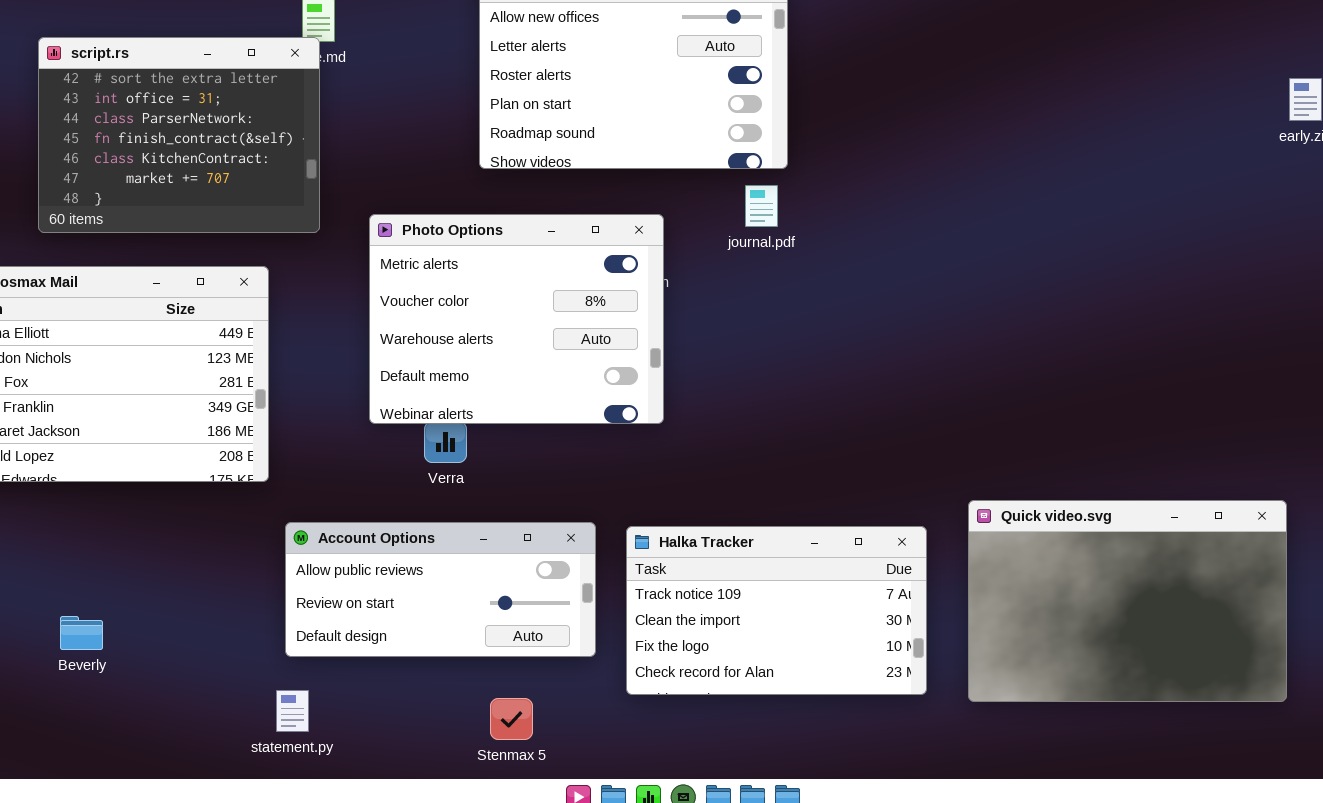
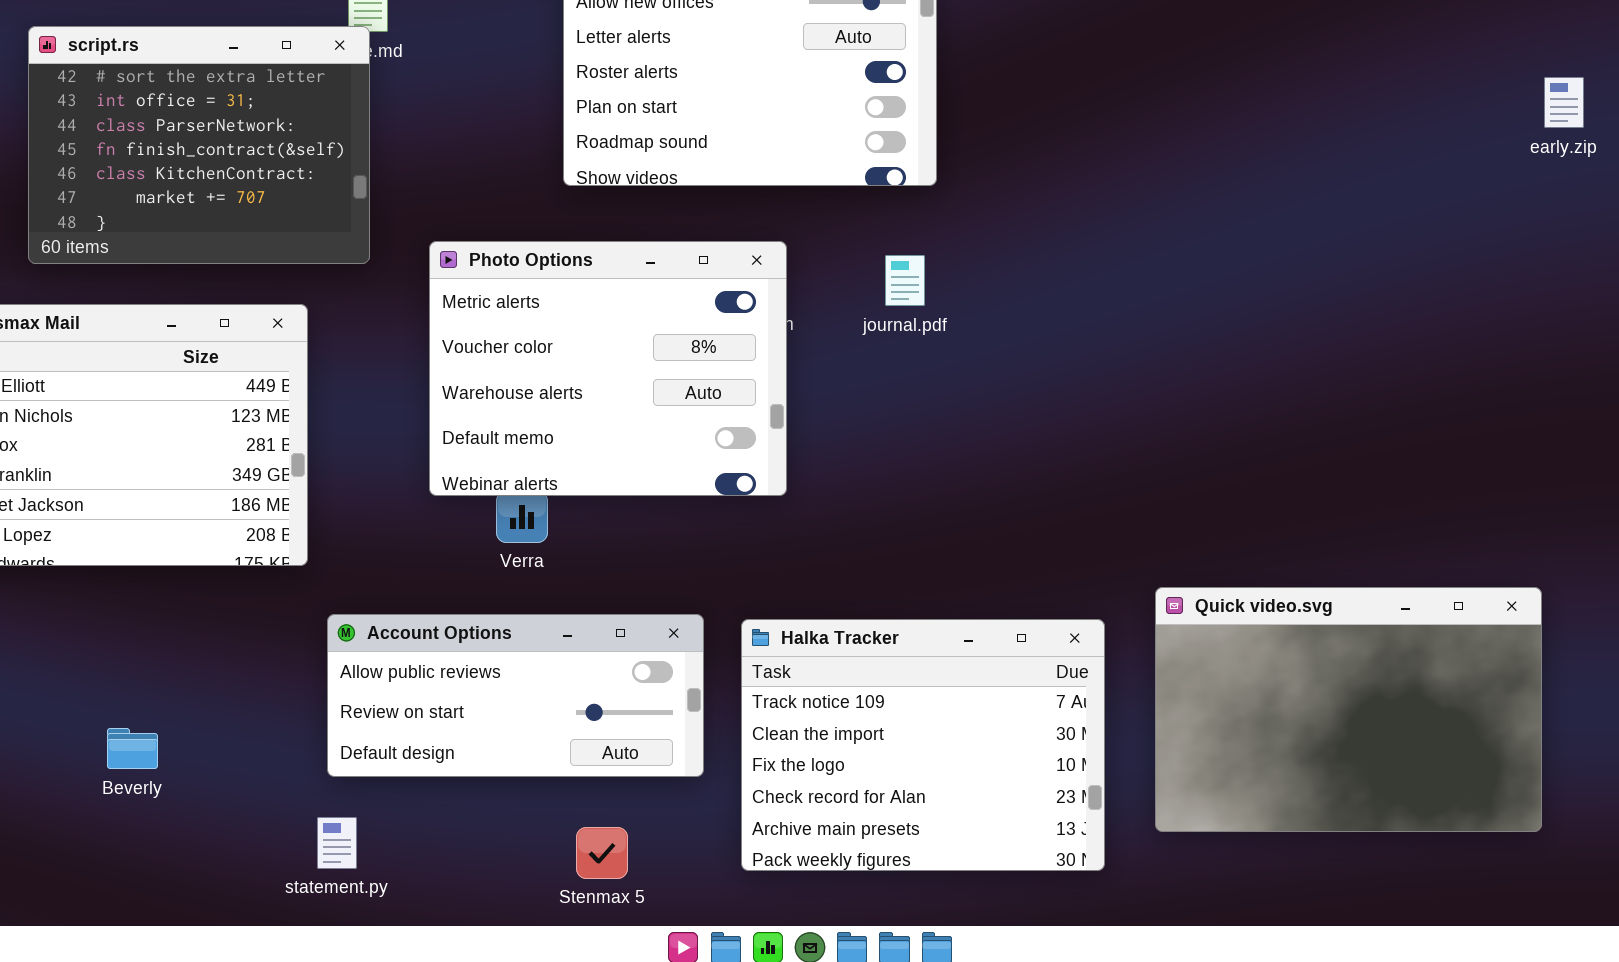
journal.pdf: [745,185,778,227] -> [885,255,925,306], moved
Halka Tracker: [626,526,927,695] -> [741,619,1105,871], resized
Beverly: [60,616,103,650] -> [107,728,158,769], moved

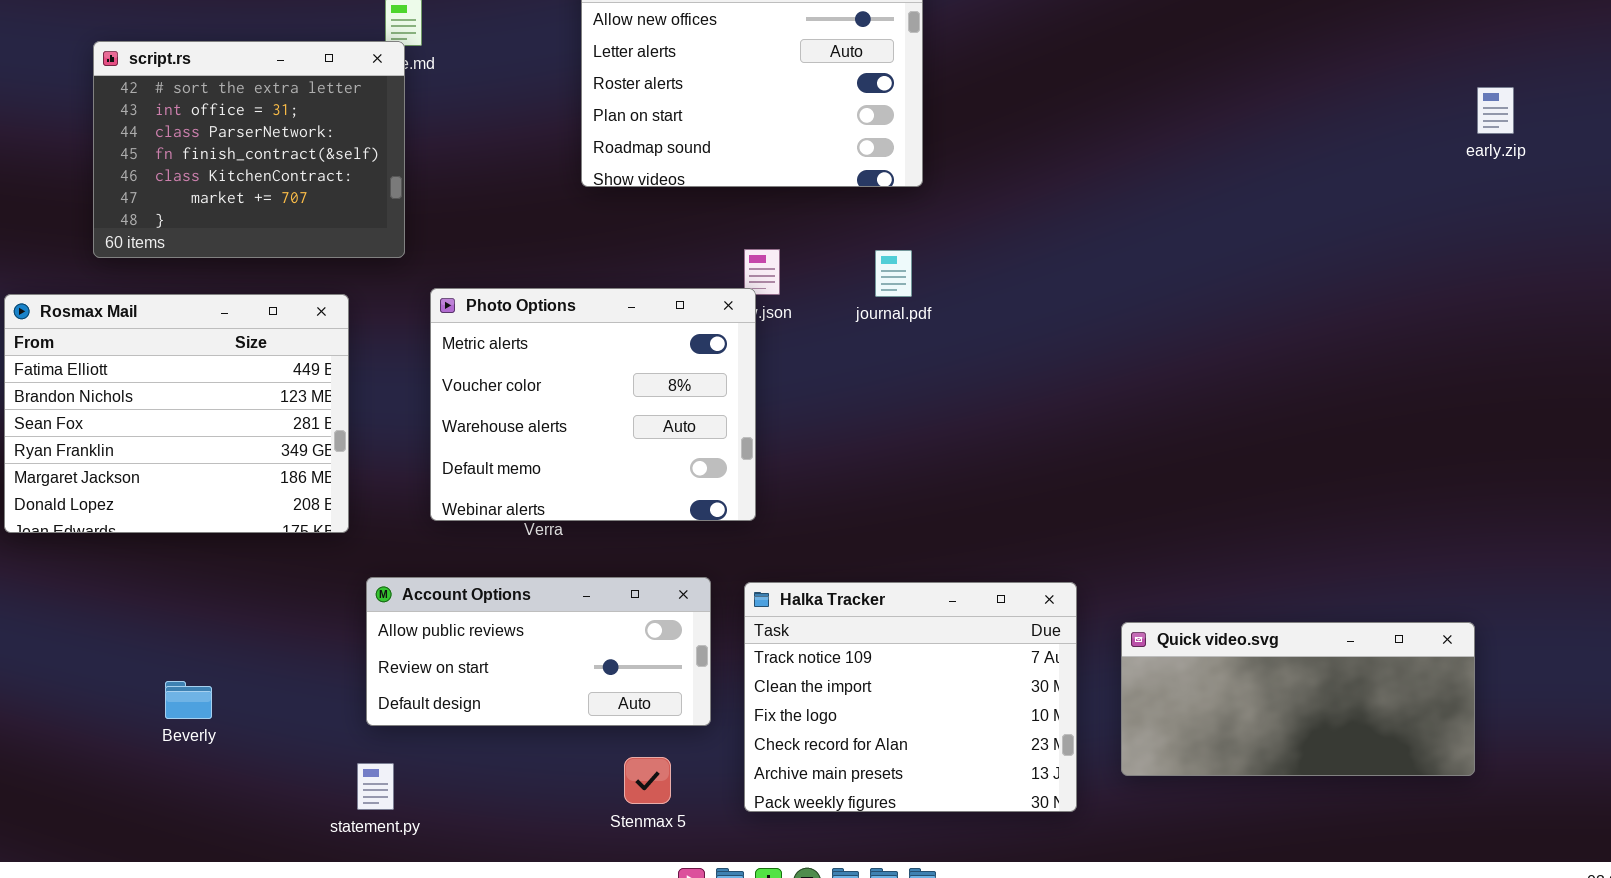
Photo Options: [429,241,787,496] -> [430,288,756,521], moved
Quick video.svg: [1155,587,1542,832] -> [1121,622,1475,776], resized
Stenmax 5: [576,827,628,879] -> [624,757,671,804], moved

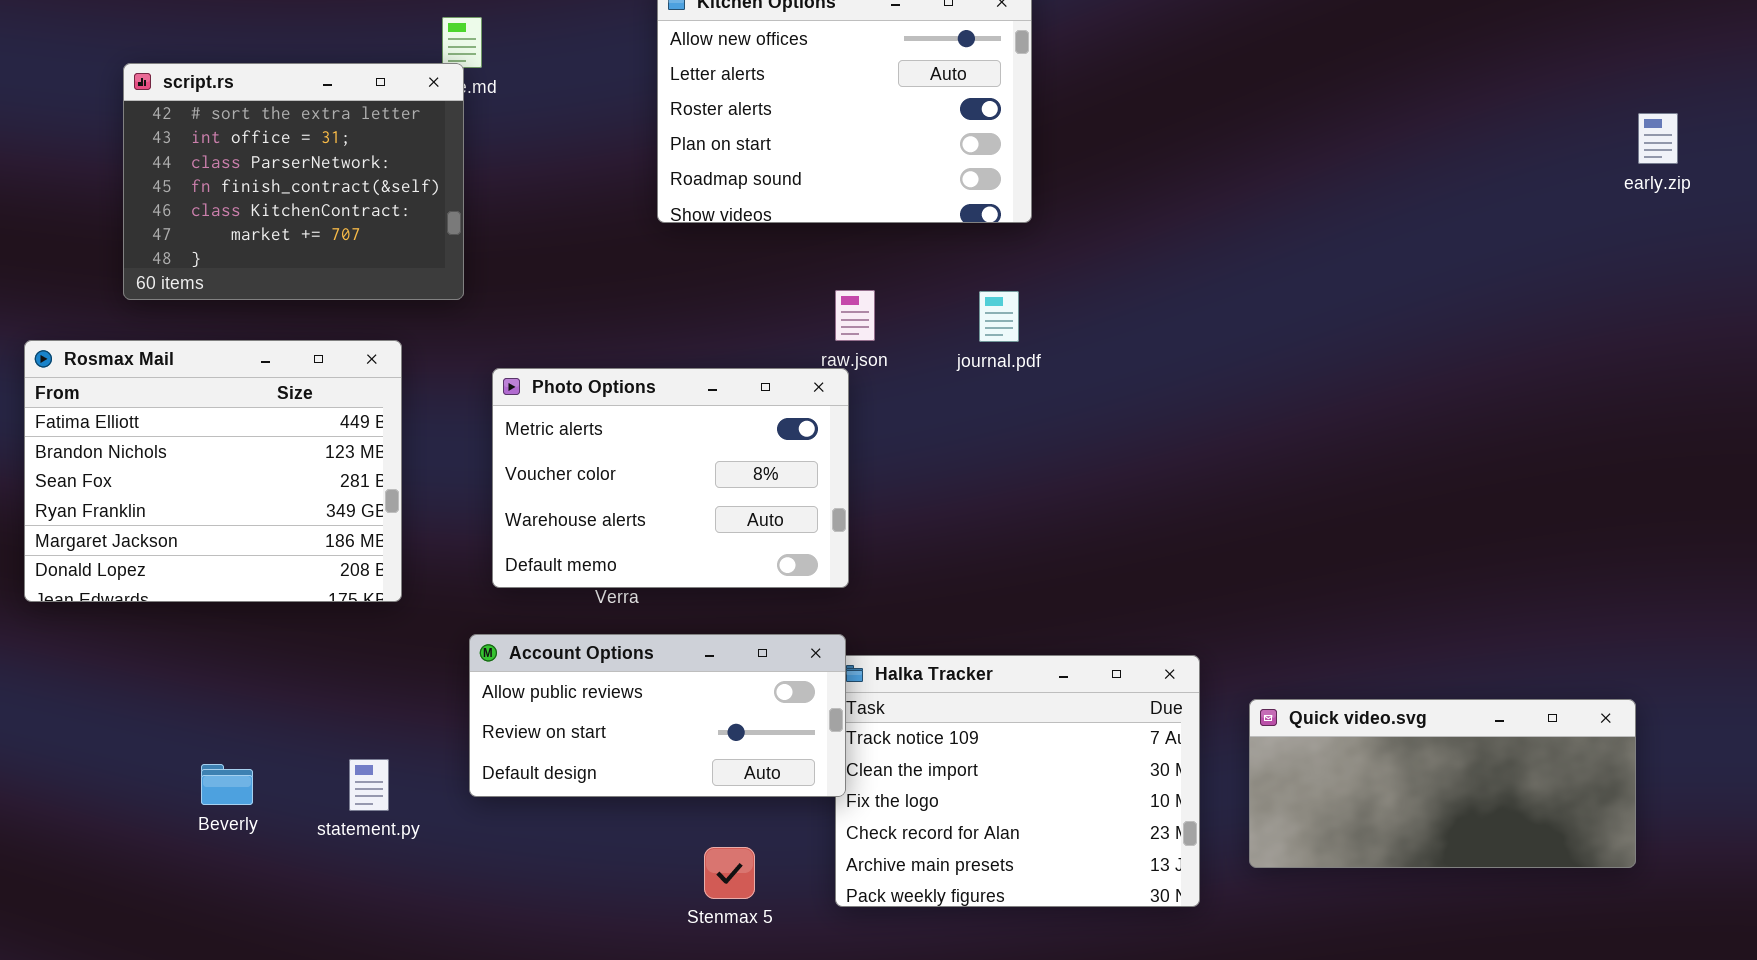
Photo Options: [430,288,756,521] -> [492,368,849,588], resized
Account Options: [366,577,711,726] -> [469,634,846,797], moved
statement.py: [357,763,394,810] -> [349,759,389,811], moved

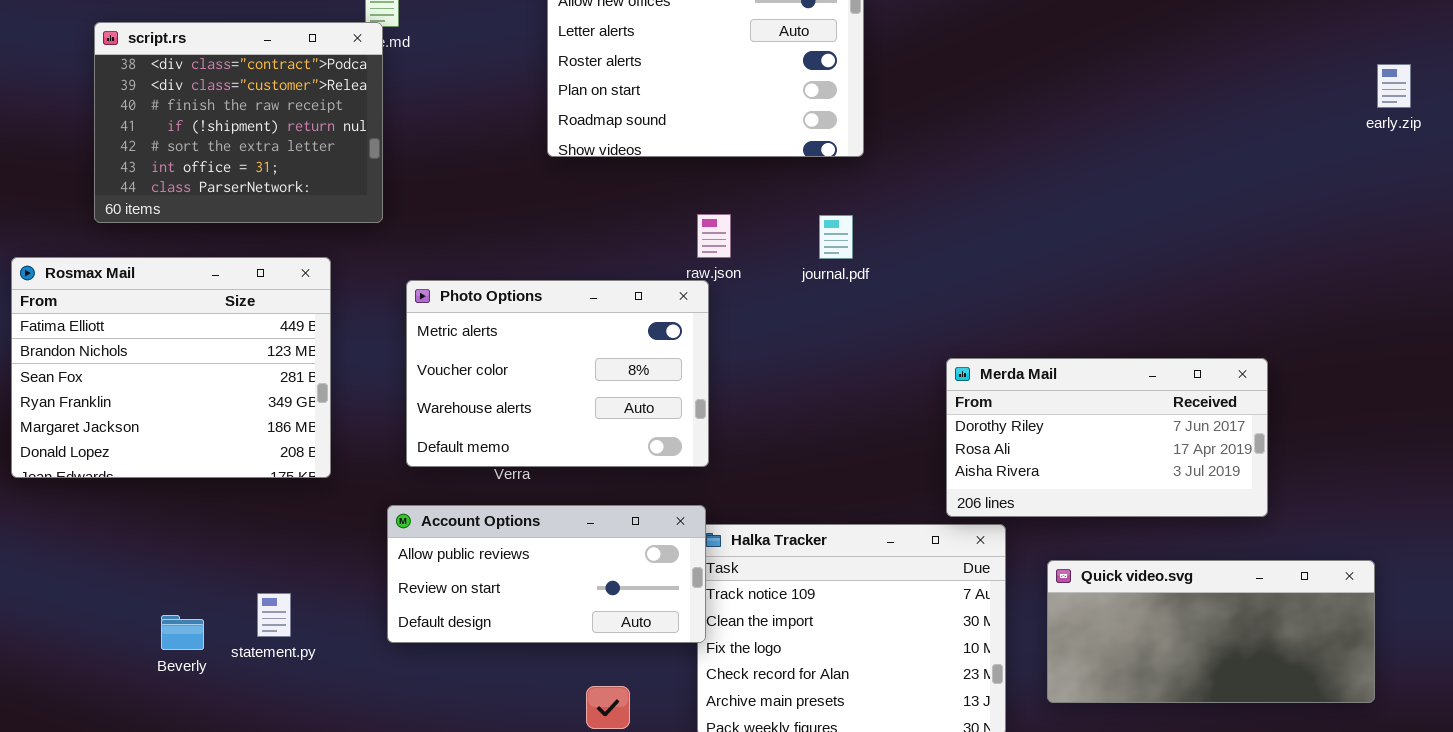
script.rs: [123,63,464,300] -> [94,22,383,223], scrolled up 4 rows
Merda Mail: none -> [946,358,1268,517], opened
statement.py: [349,759,389,811] -> [257,593,291,637], moved

